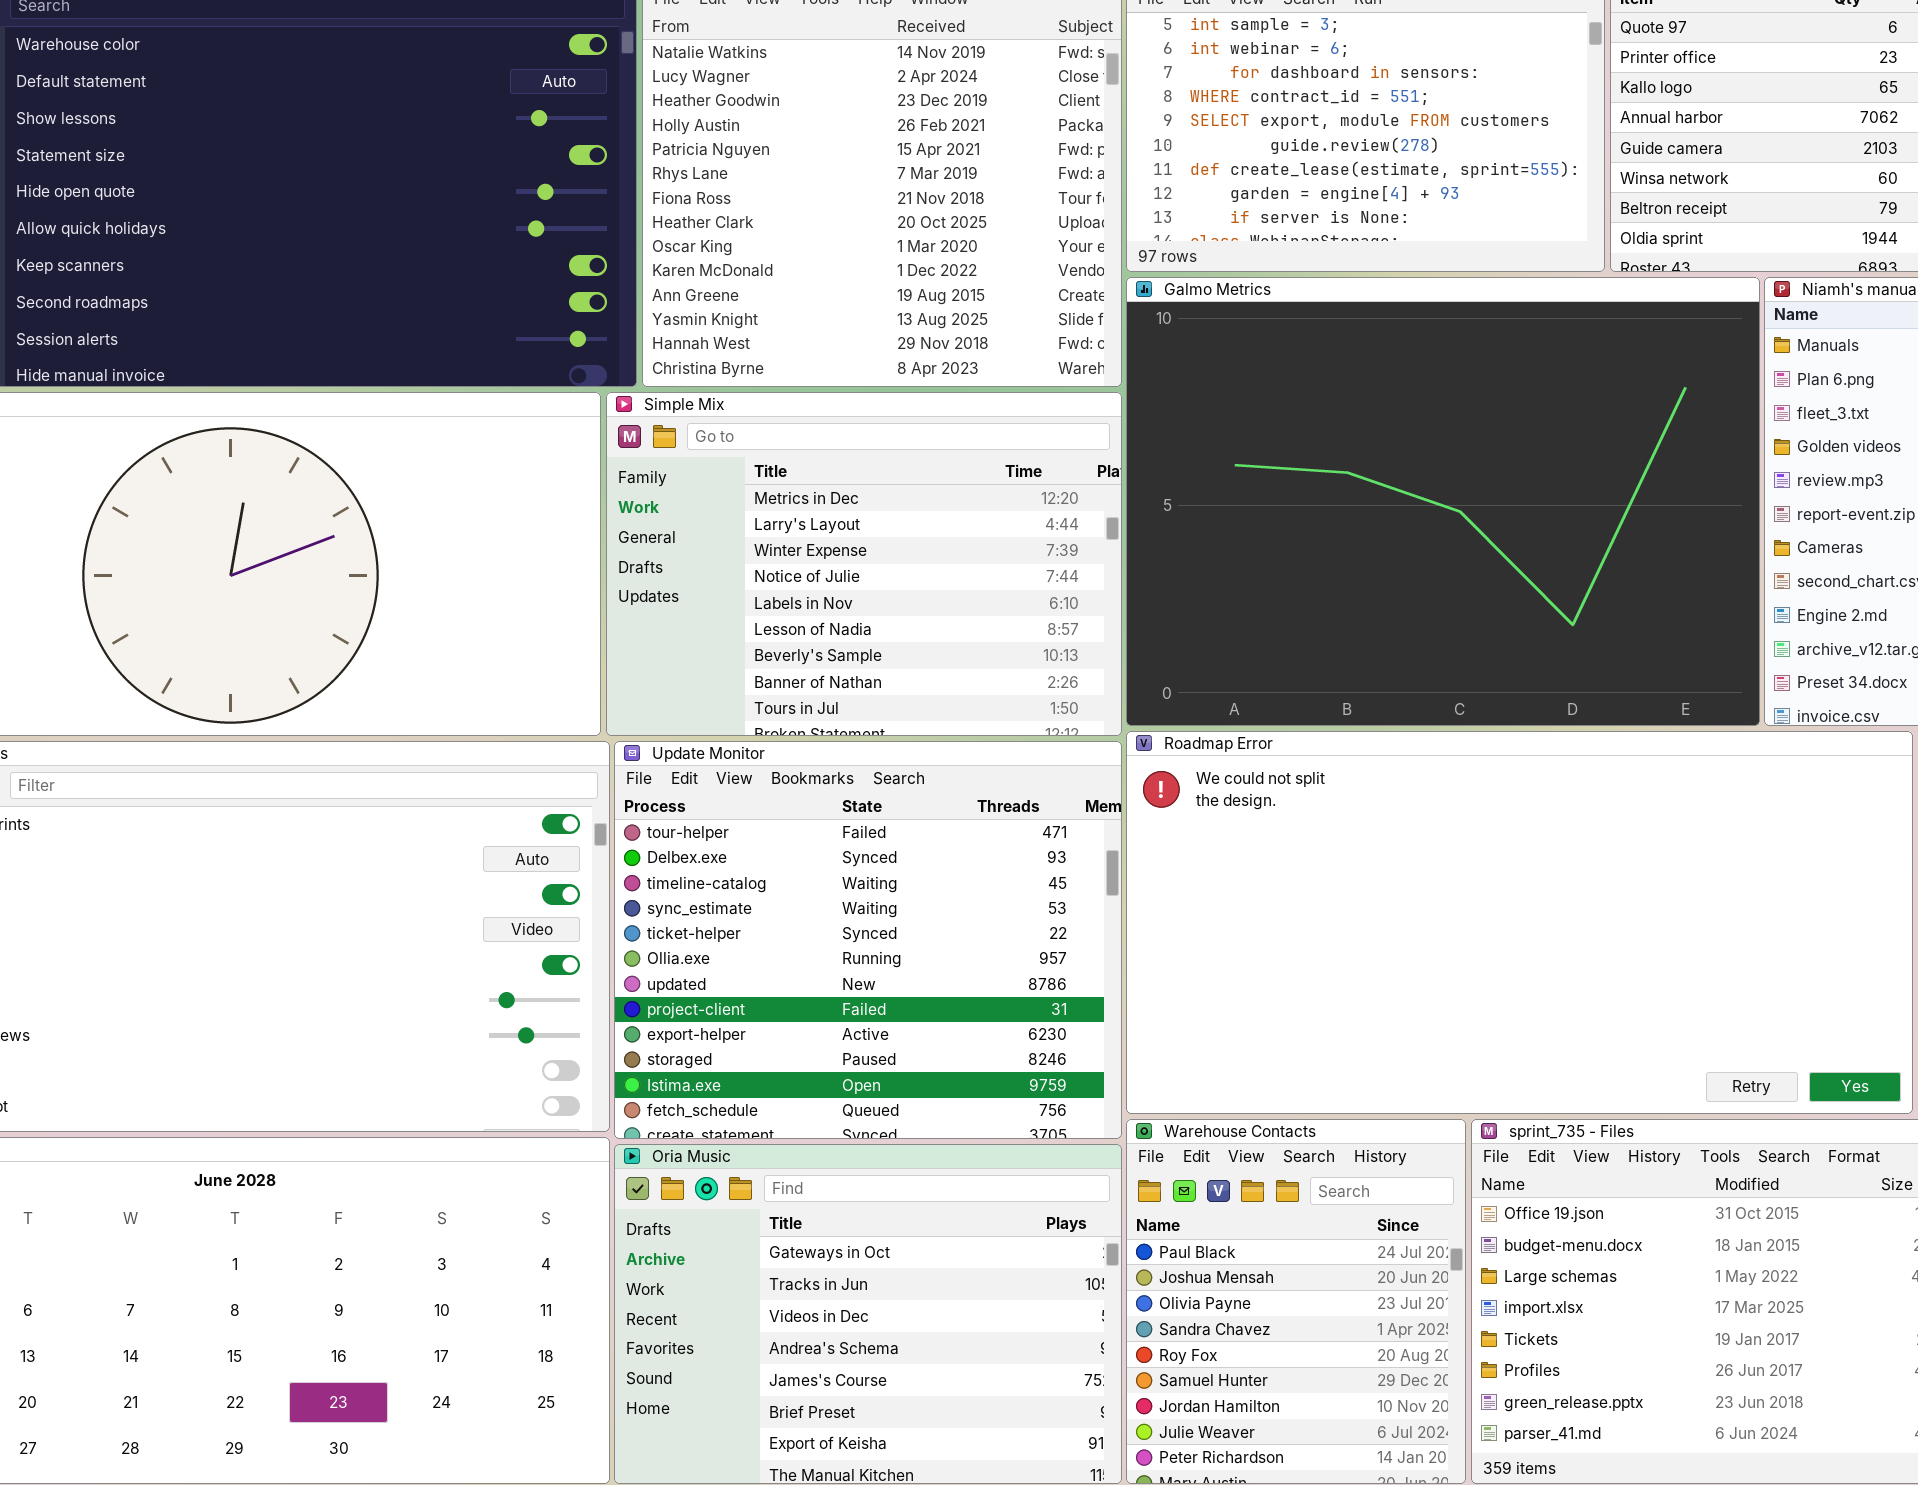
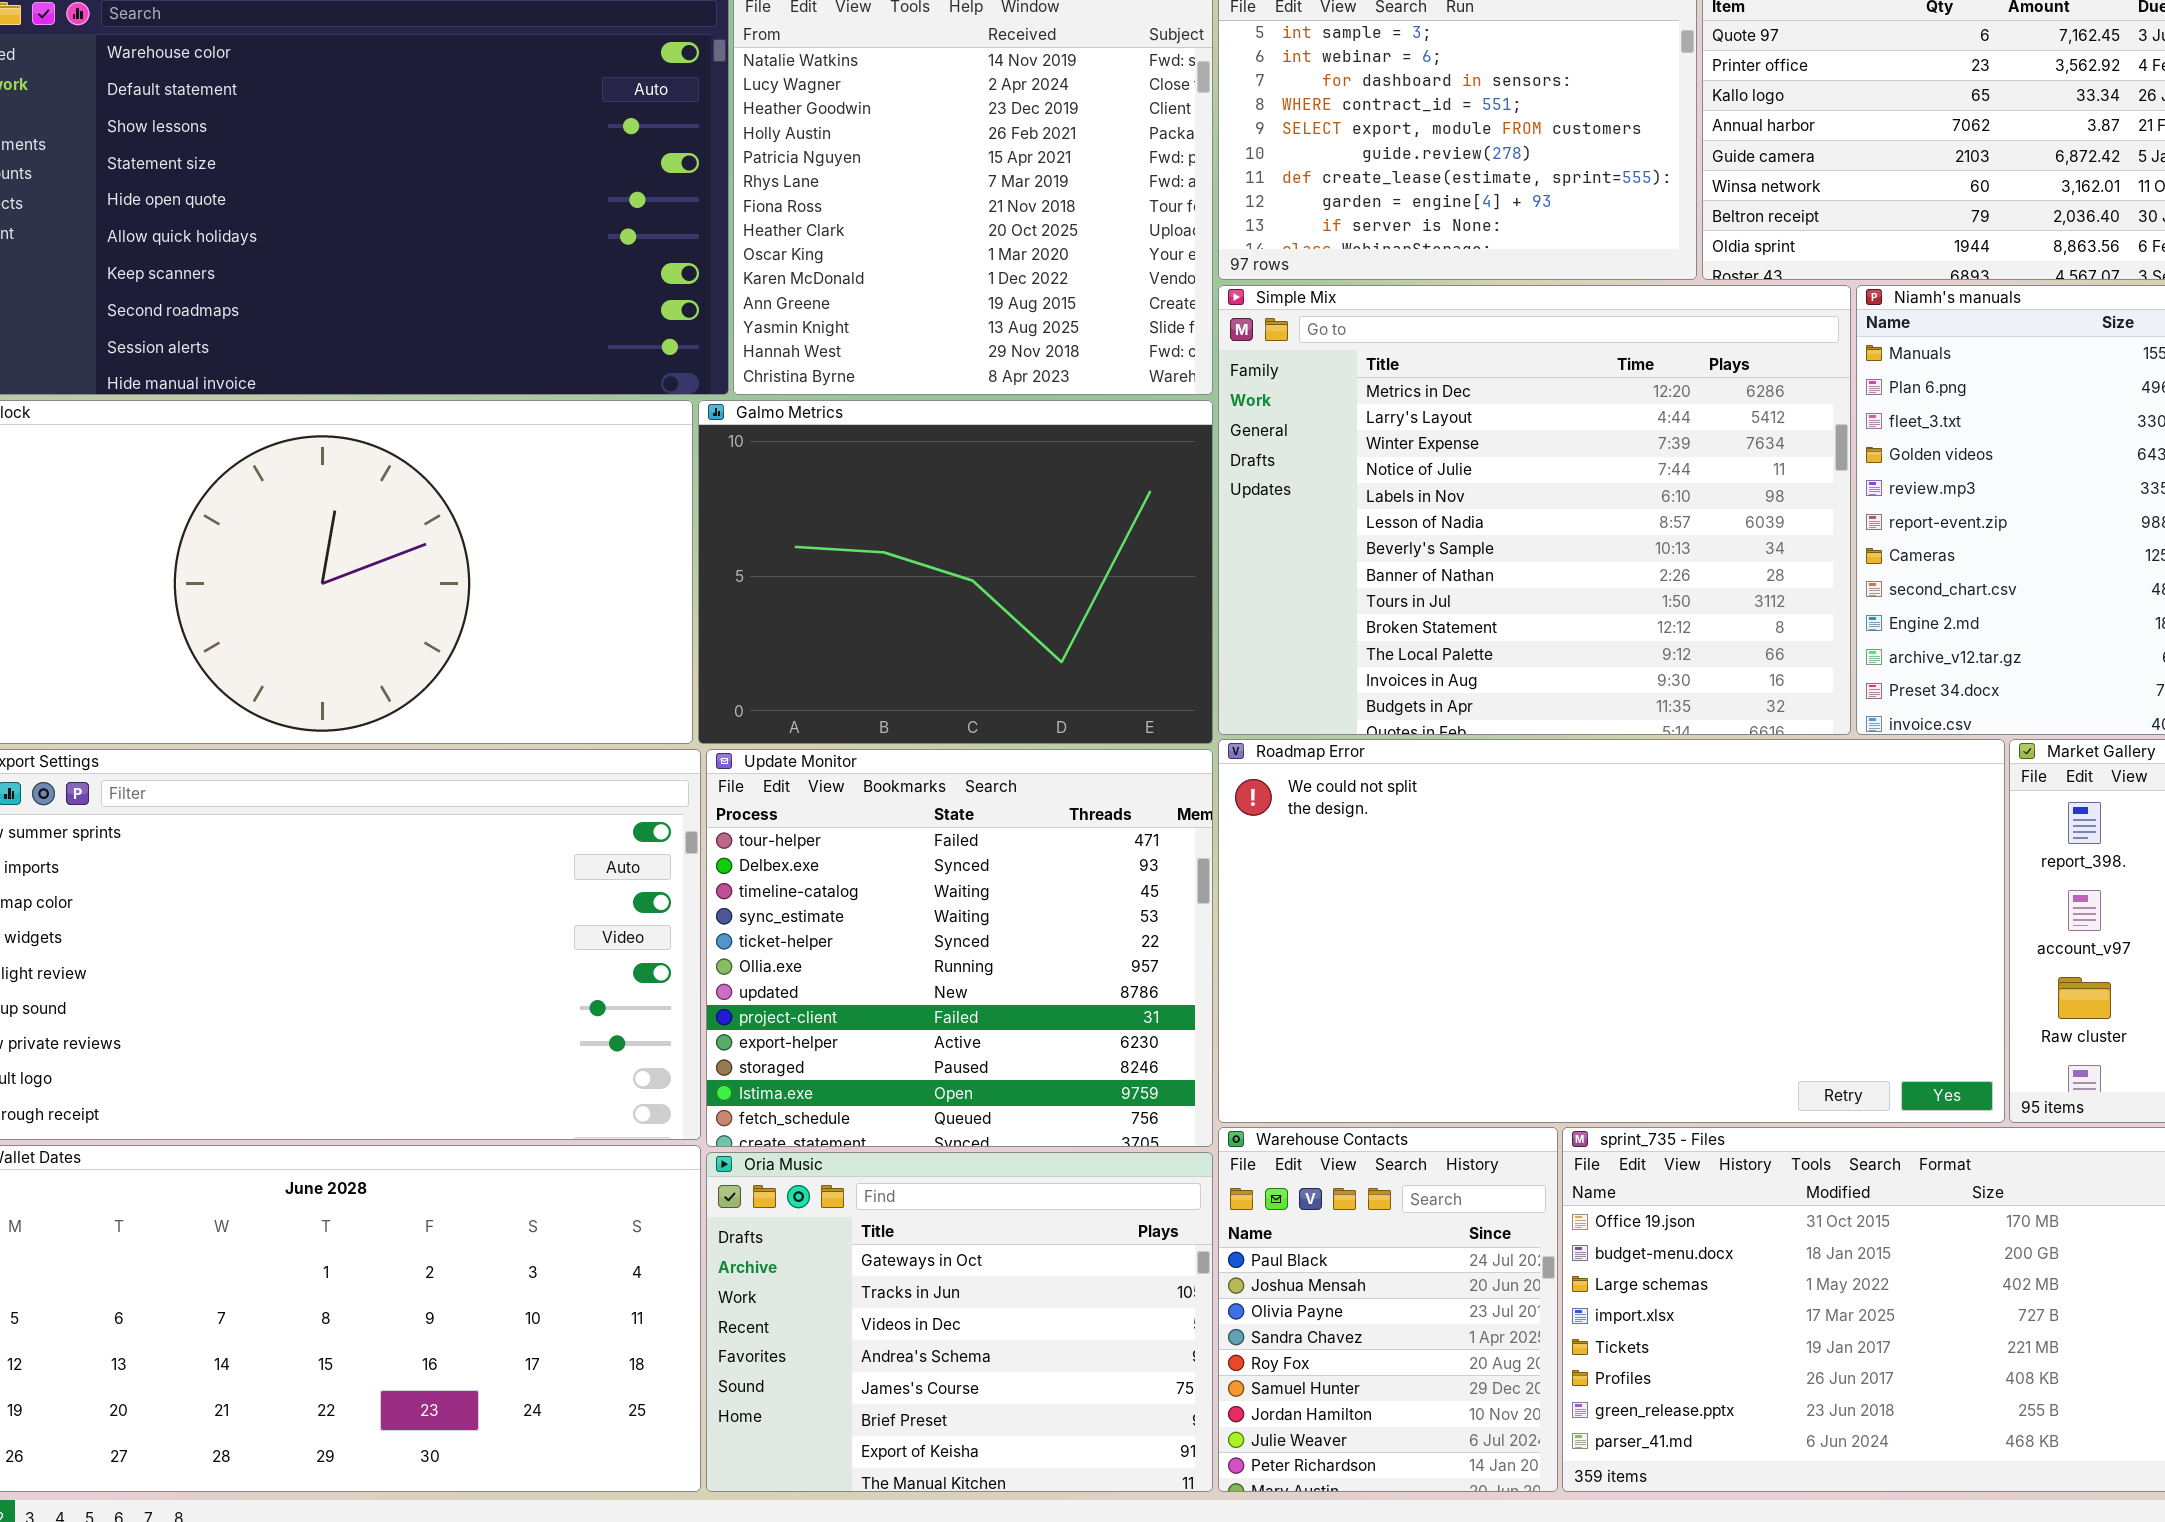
Galmo Metrics: [1126,277,1760,726] -> [698,400,1213,744], moved, resized
Simple Mix: [606,392,1122,736] -> [1218,285,1851,735], moved, resized

